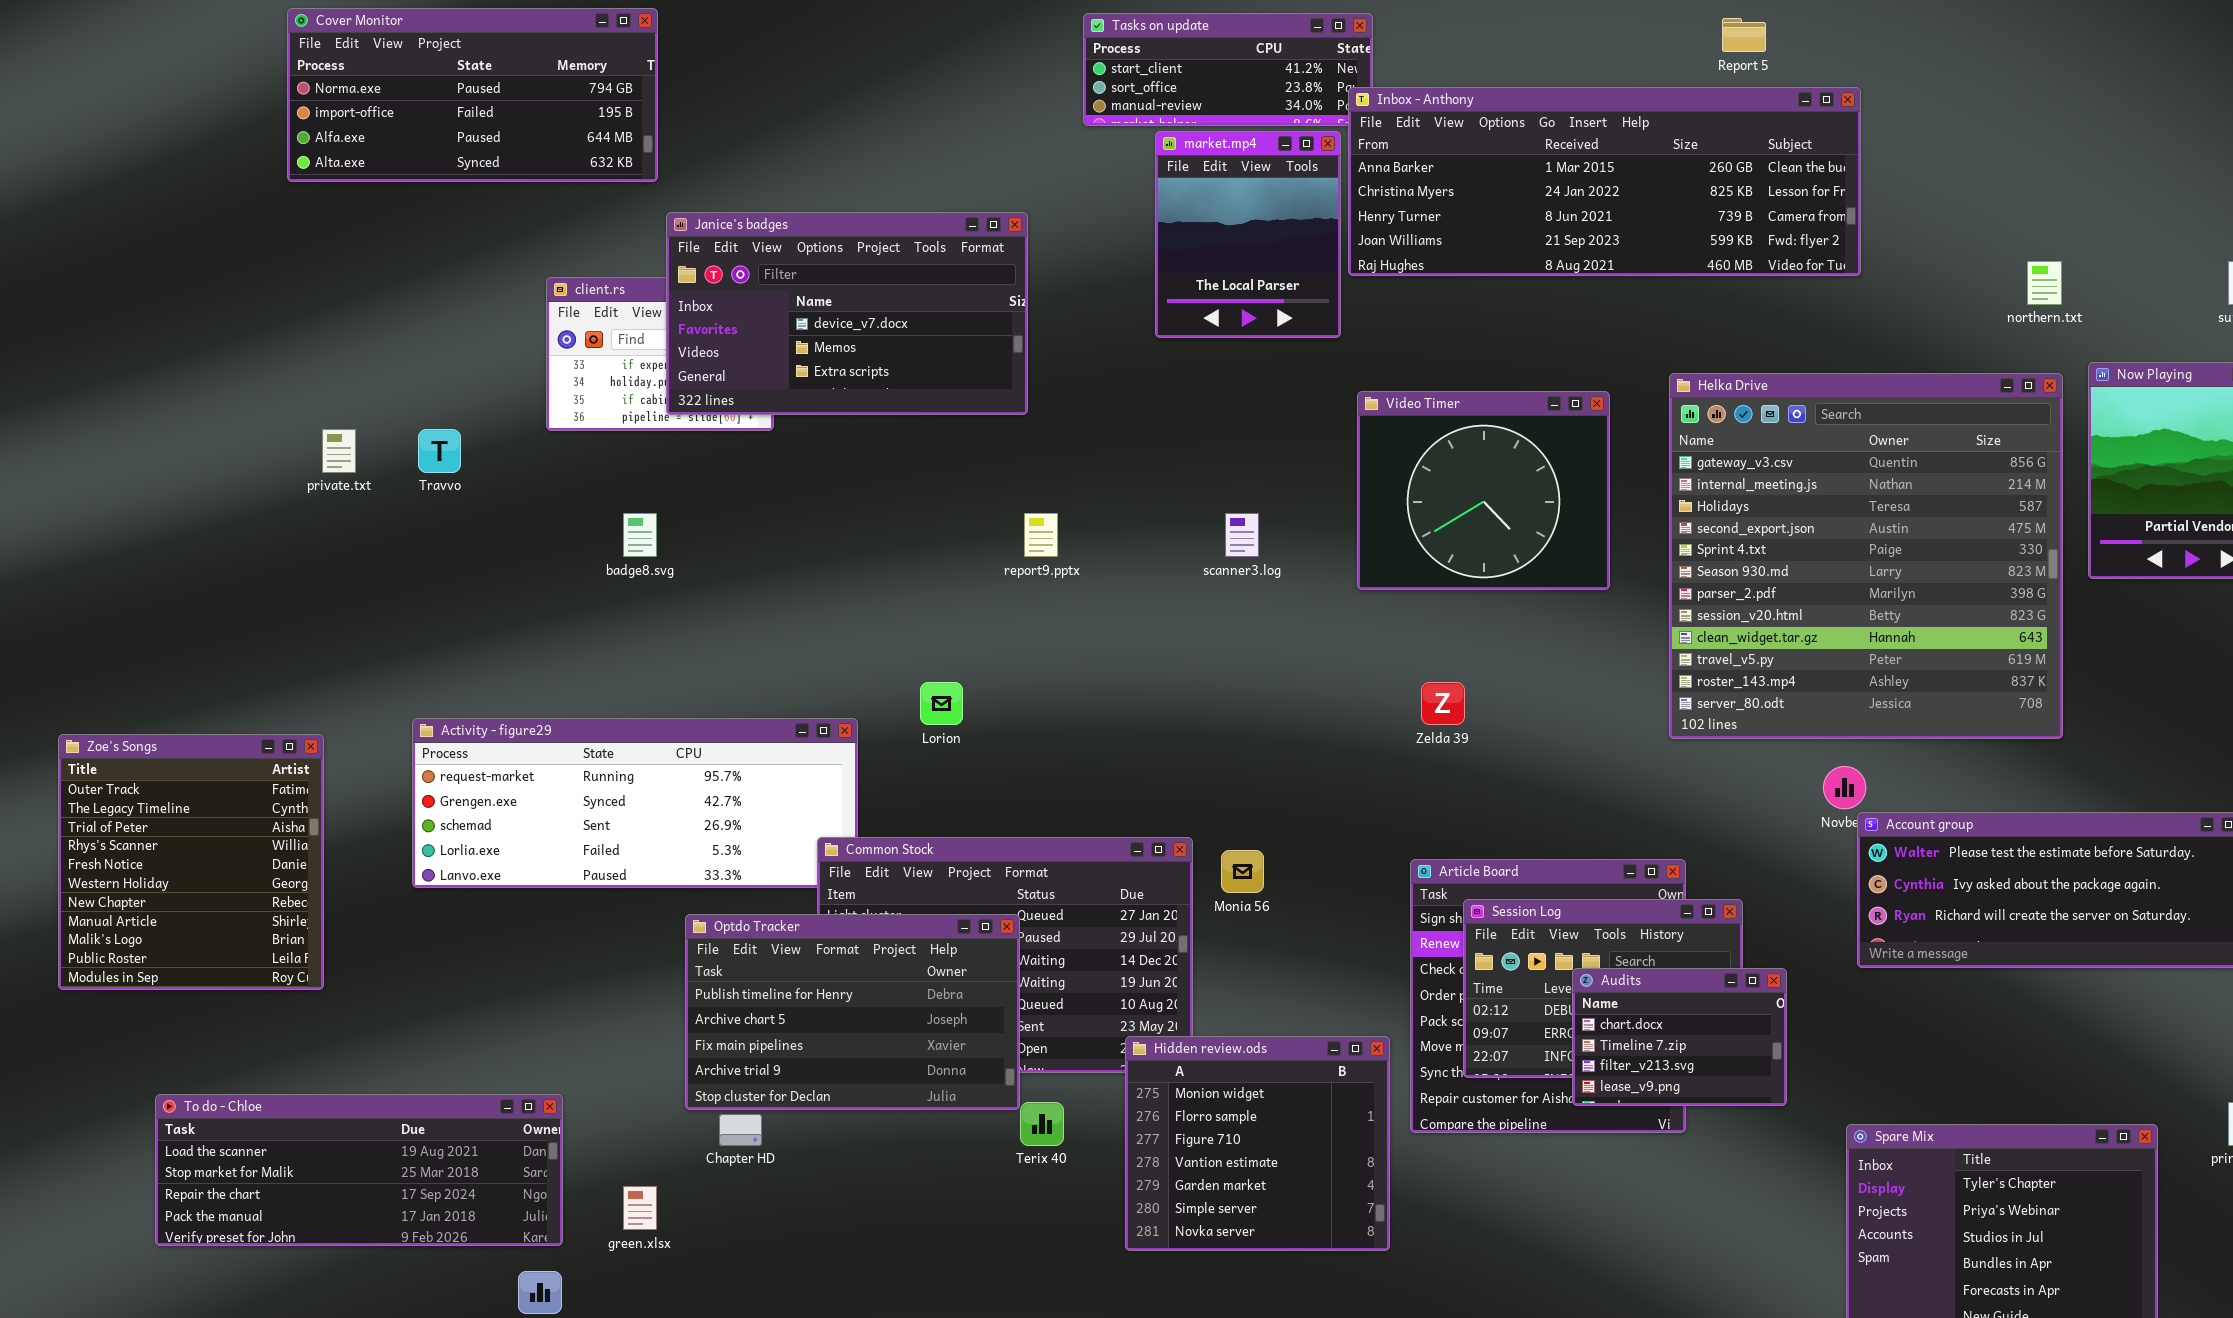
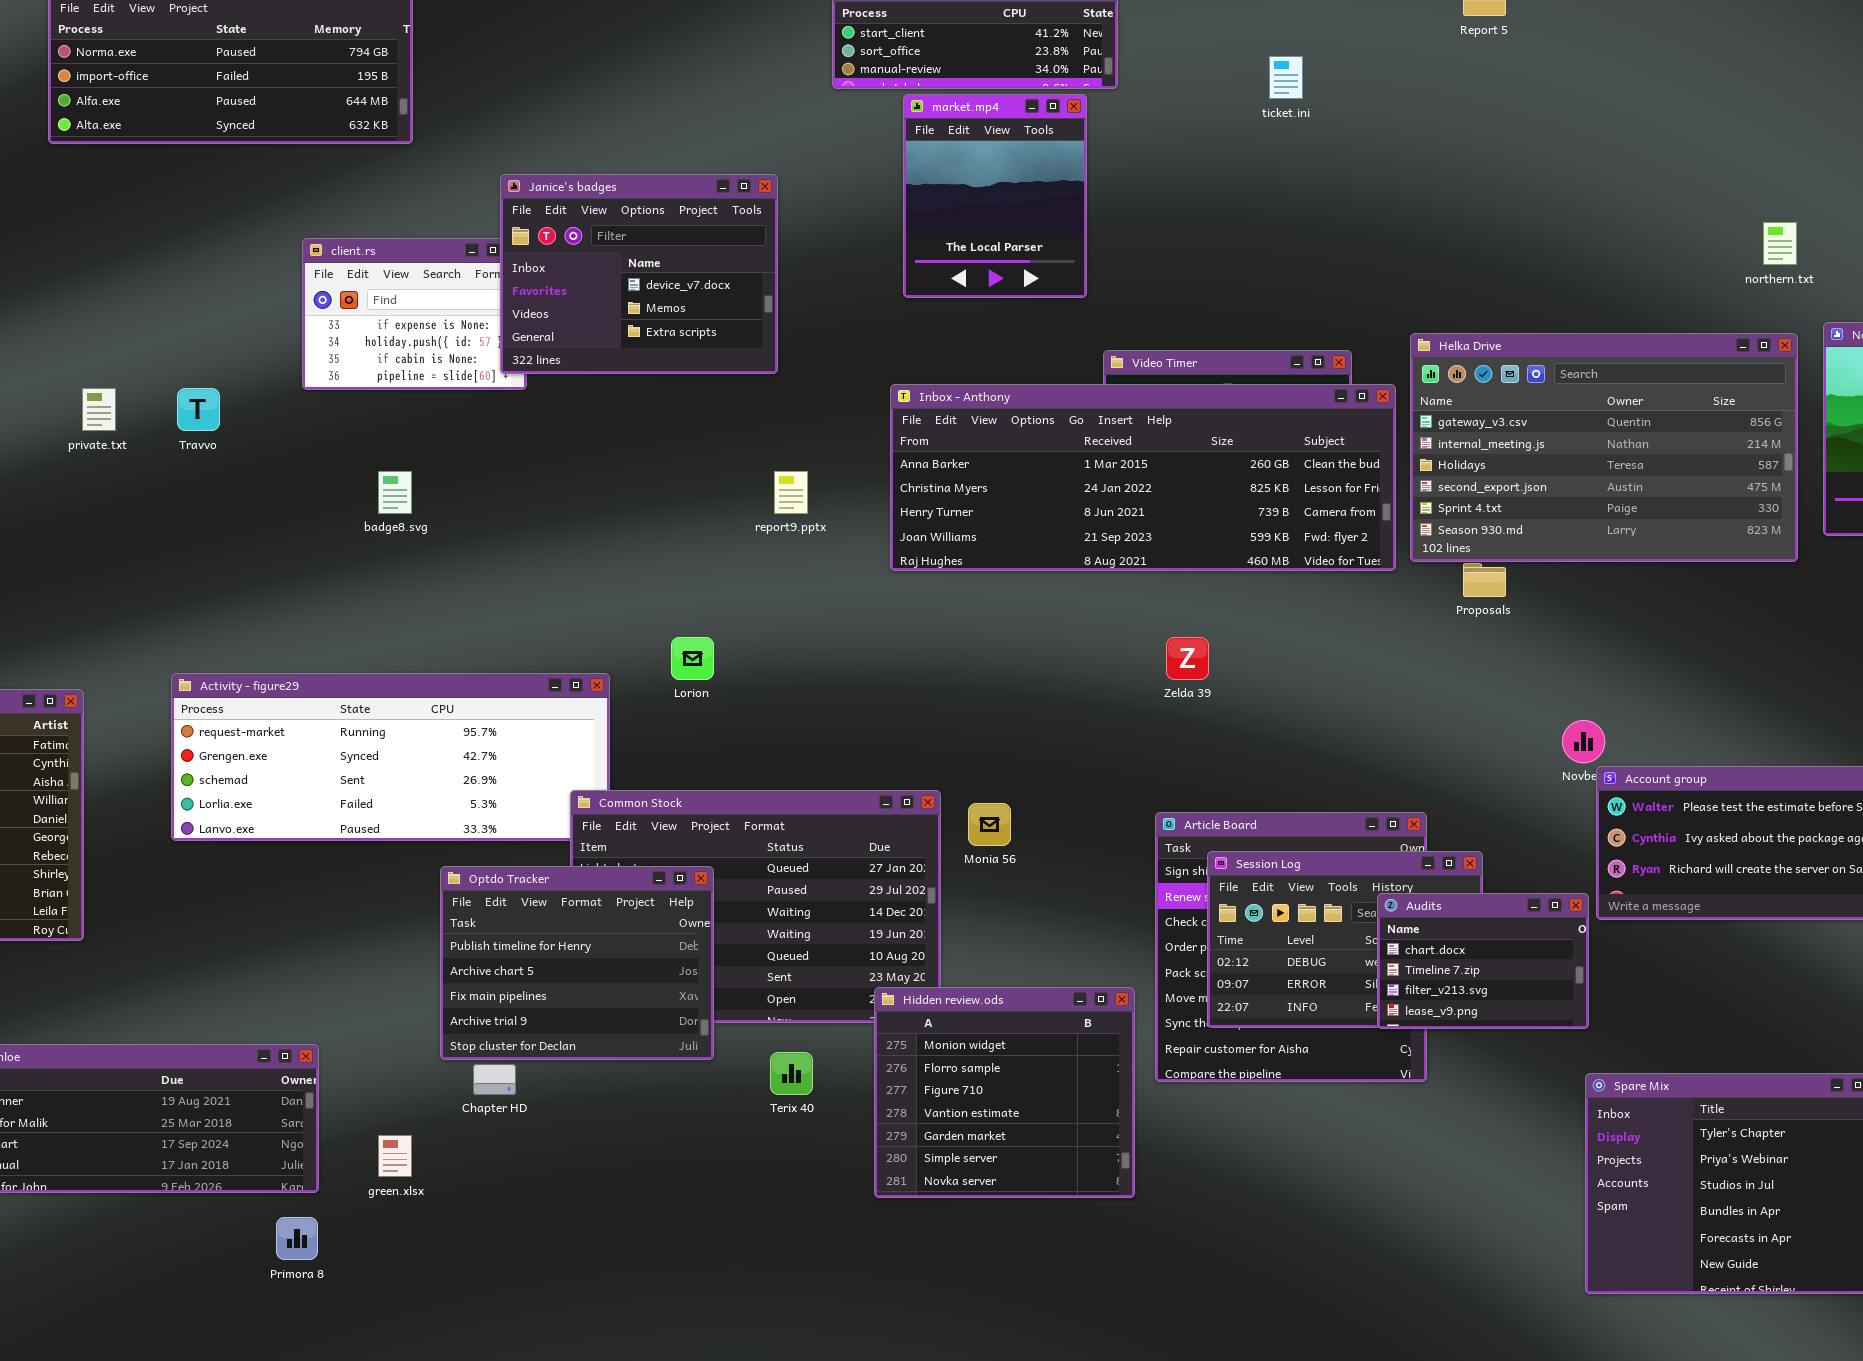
Inbox - Anthony: [1348,87,1861,276] -> [890,384,1396,571], moved
Janice's badges: [666,212,1028,415] -> [500,174,778,374], resized
Helka Drive: [1669,373,2063,739] -> [1410,333,1798,562], resized
Optdo Tracker: [685,914,1020,1110] -> [440,866,714,1060], resized
Audits: [1572,968,1787,1106] -> [1377,893,1589,1029], moved

